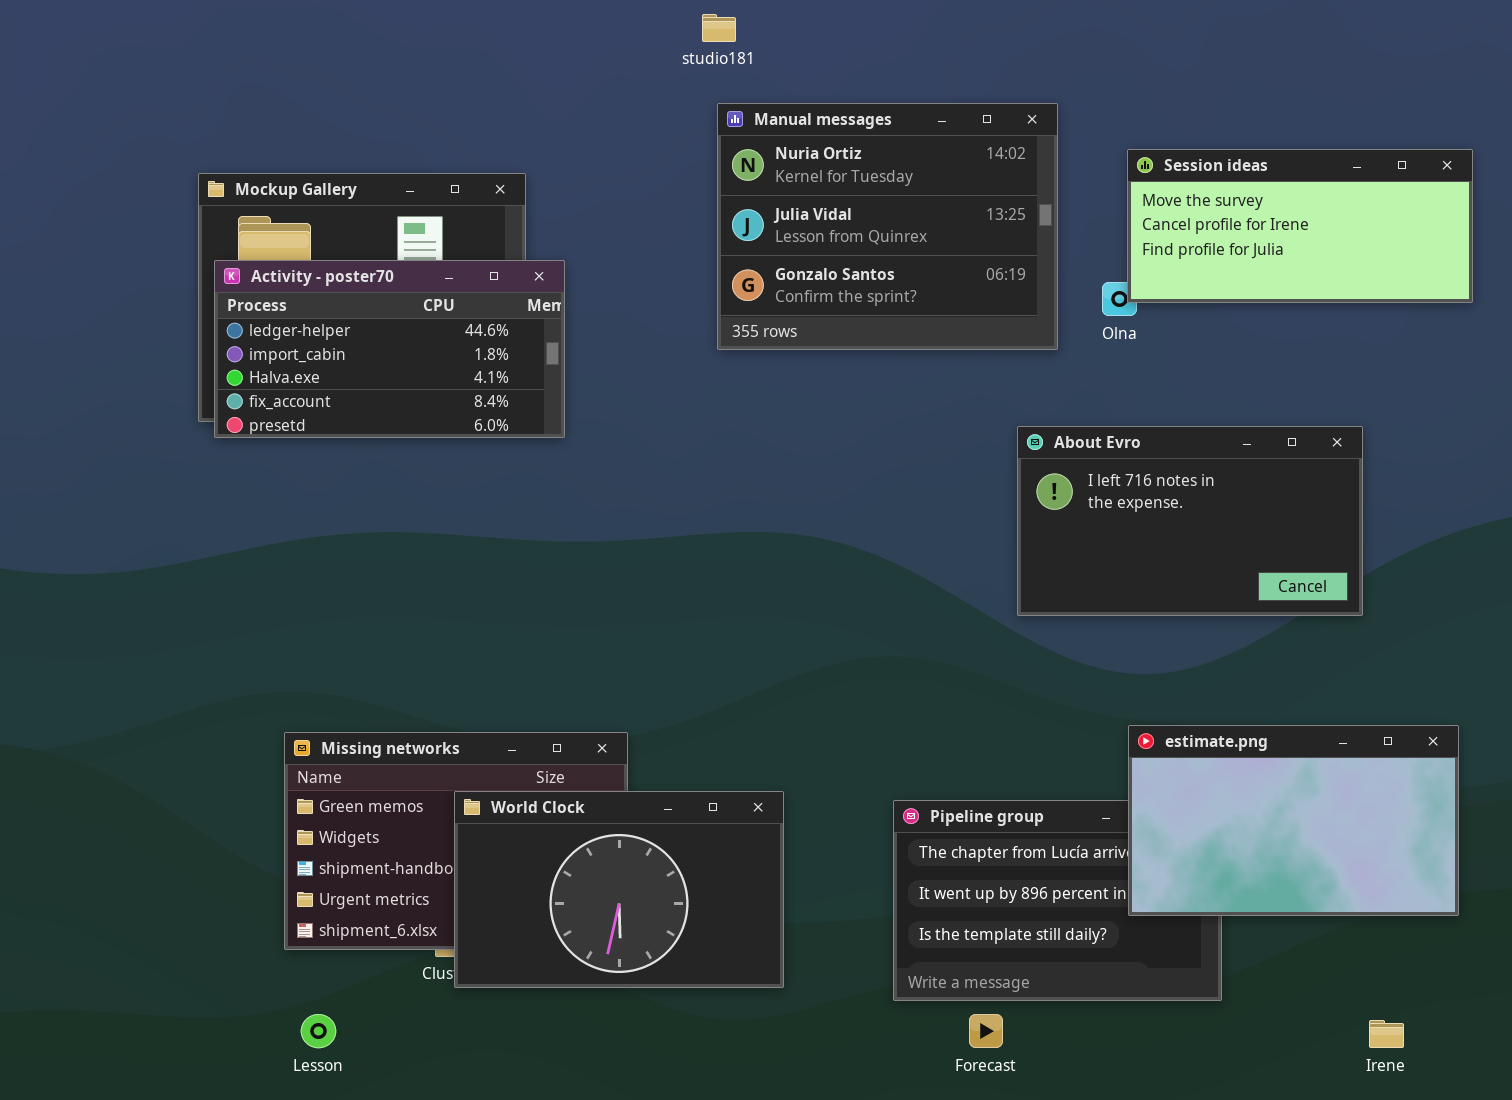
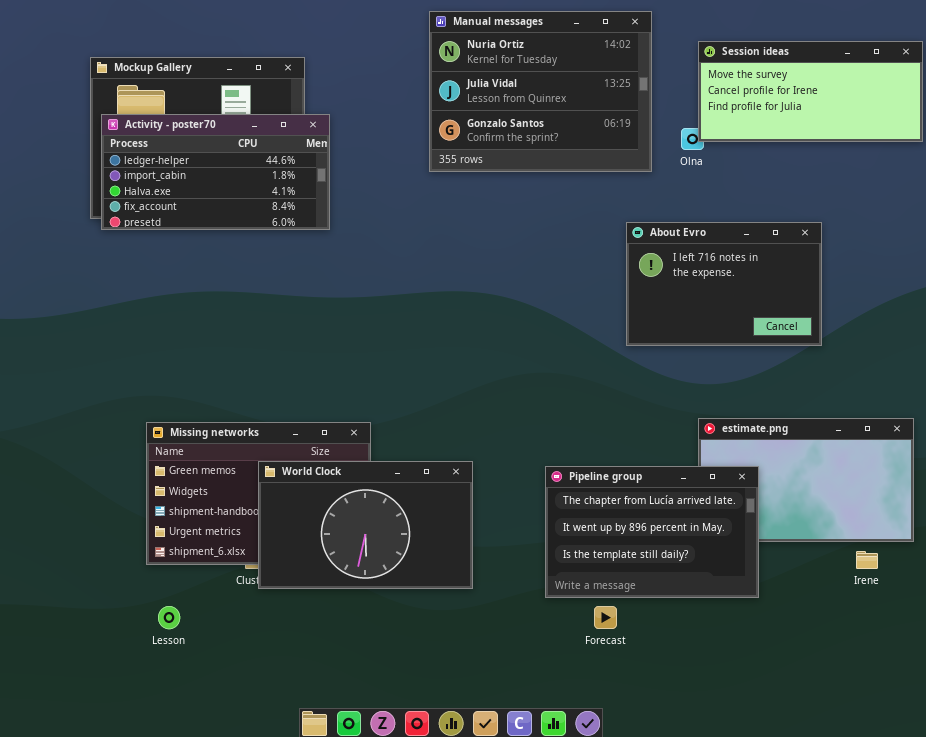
About Evro: [1017,426,1363,616] -> [626,222,822,346], resized
Pipeline group: [893,800,1222,1001] -> [545,466,759,598], raised
Irene: [1369,1020,1404,1048] -> [856,551,878,569], moved

